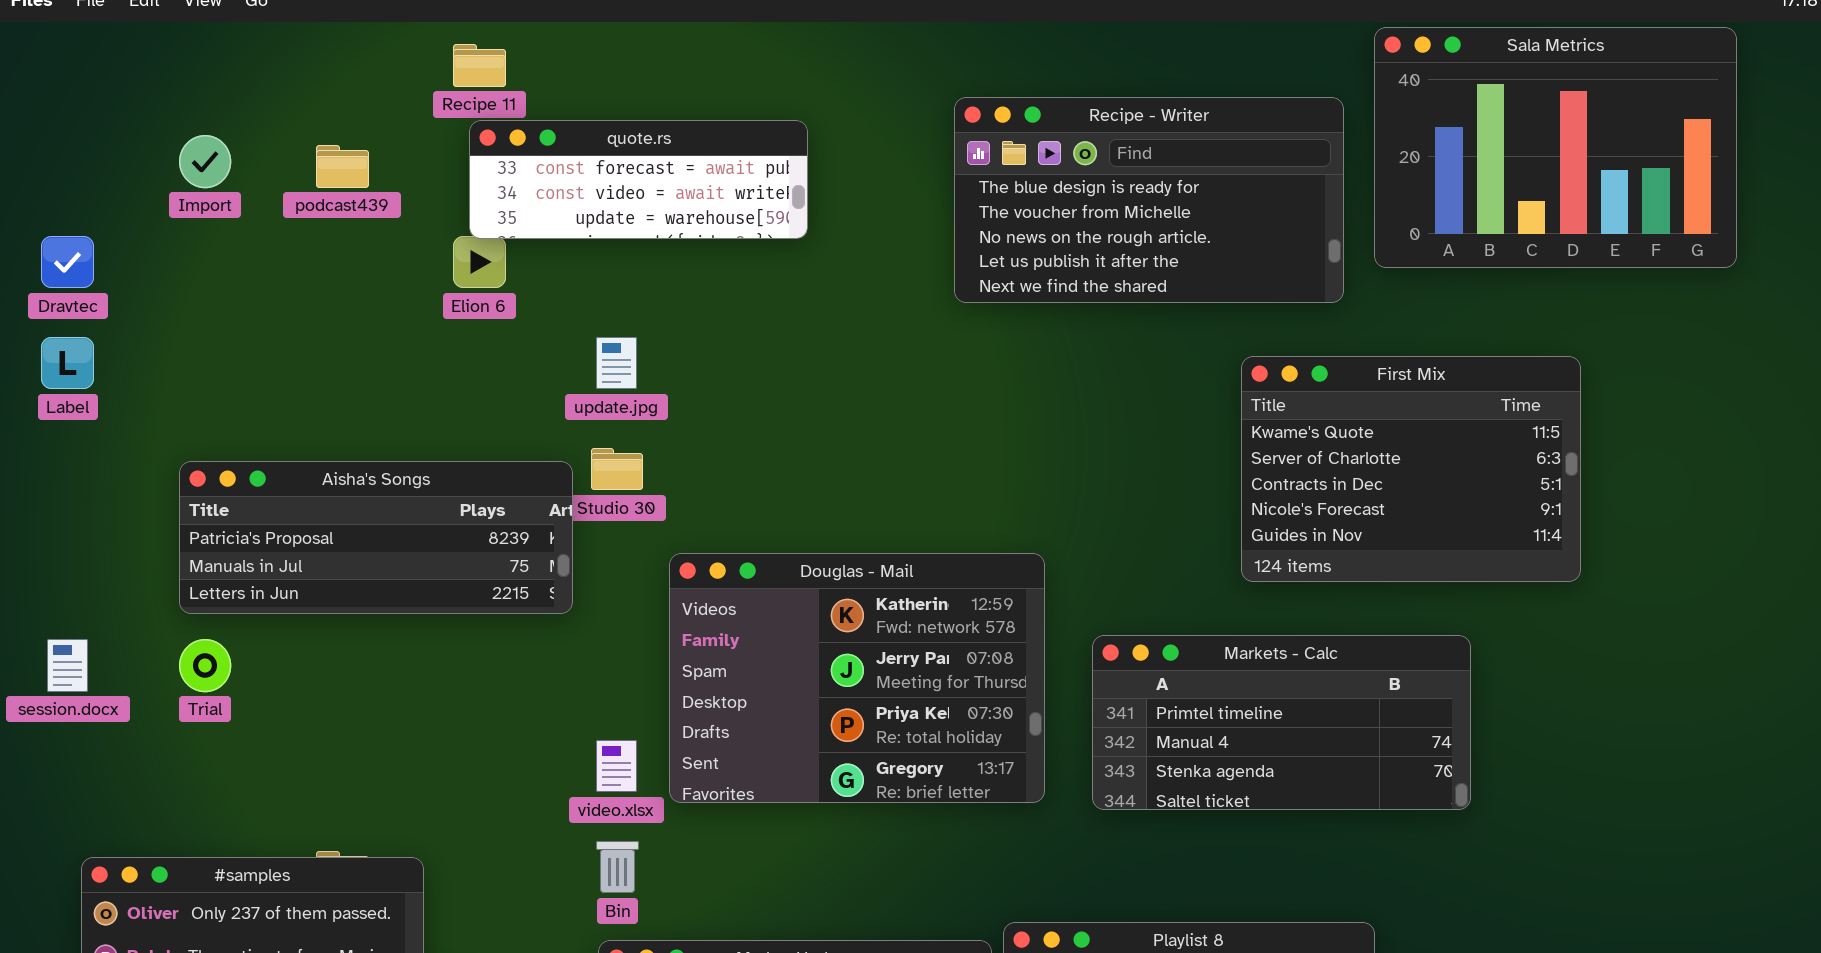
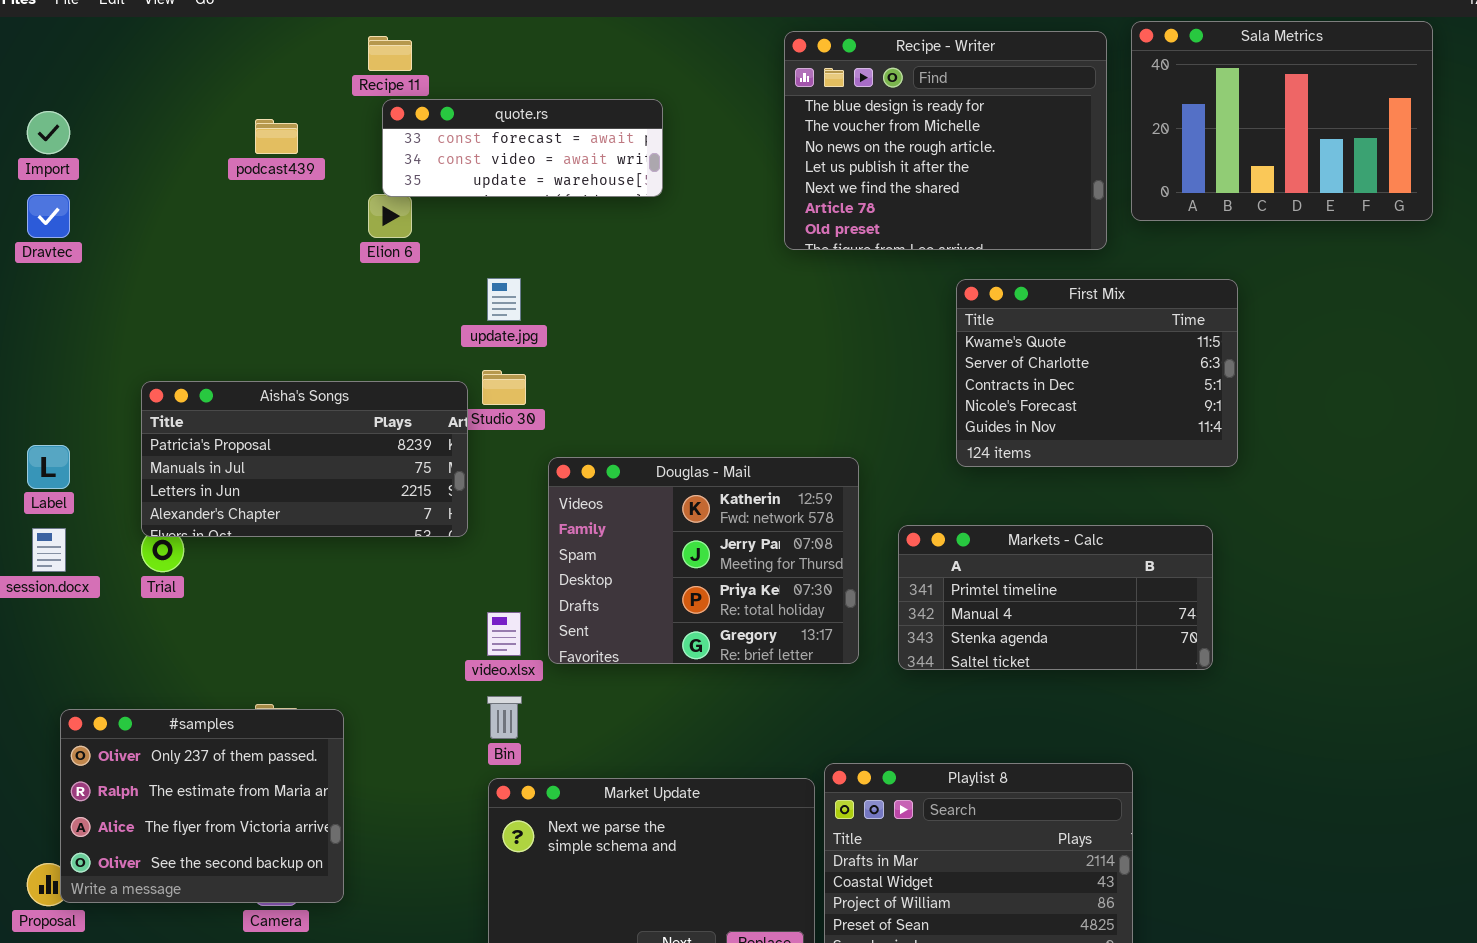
Recipe - Writer: [954,97,1344,303] -> [784,31,1107,250], resized
Import: [179,135,231,188] -> [27,111,70,154], moved
Label: [41,337,94,389] -> [27,445,70,489], moved
First Mix: [1241,356,1581,582] -> [956,279,1238,467], moved
Aisha's Songs: [179,461,573,614] -> [141,381,468,537], resized

